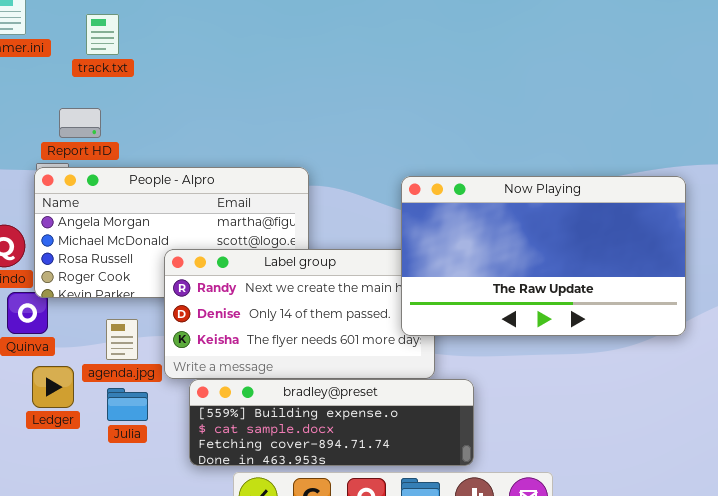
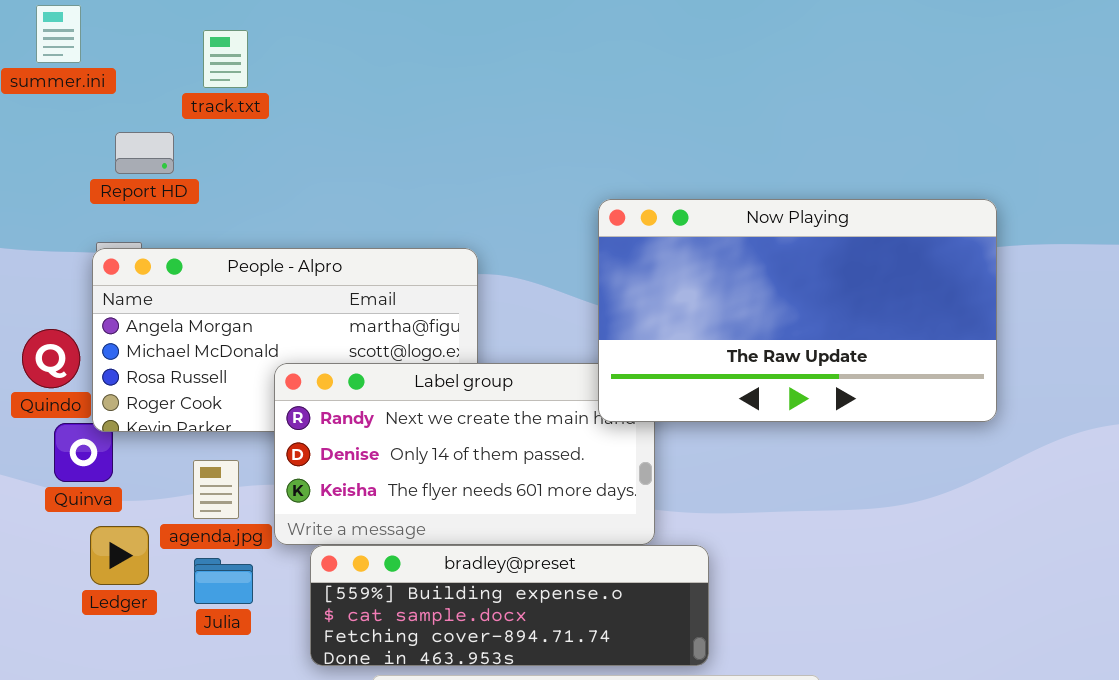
track.txt: [86,14,119,55] -> [203,30,248,88], moved
Report HD: [59,108,101,138] -> [115,132,174,174], moved
Now Playing: [401,176,686,336] -> [598,199,997,422], moved

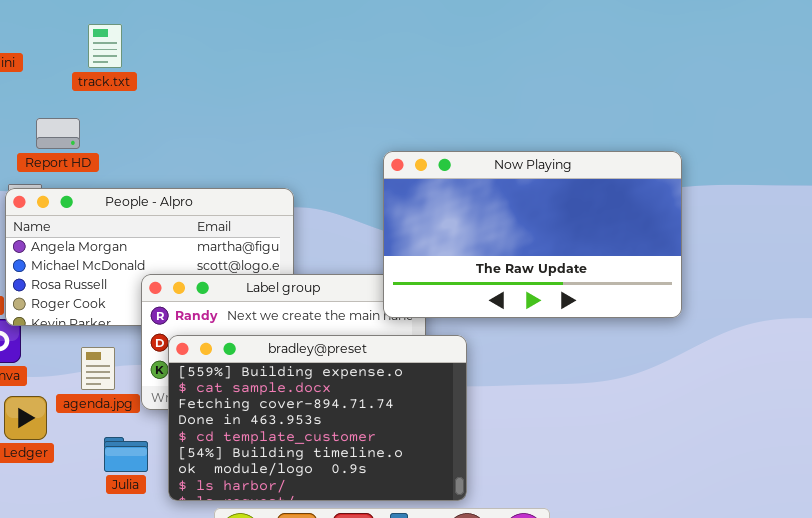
Report HD: [115,132,174,174] -> [36,118,80,149], moved
bradley@preset: [310,545,709,666] -> [168,335,467,501], resized
Julia: [194,558,253,604] -> [104,437,148,472], moved

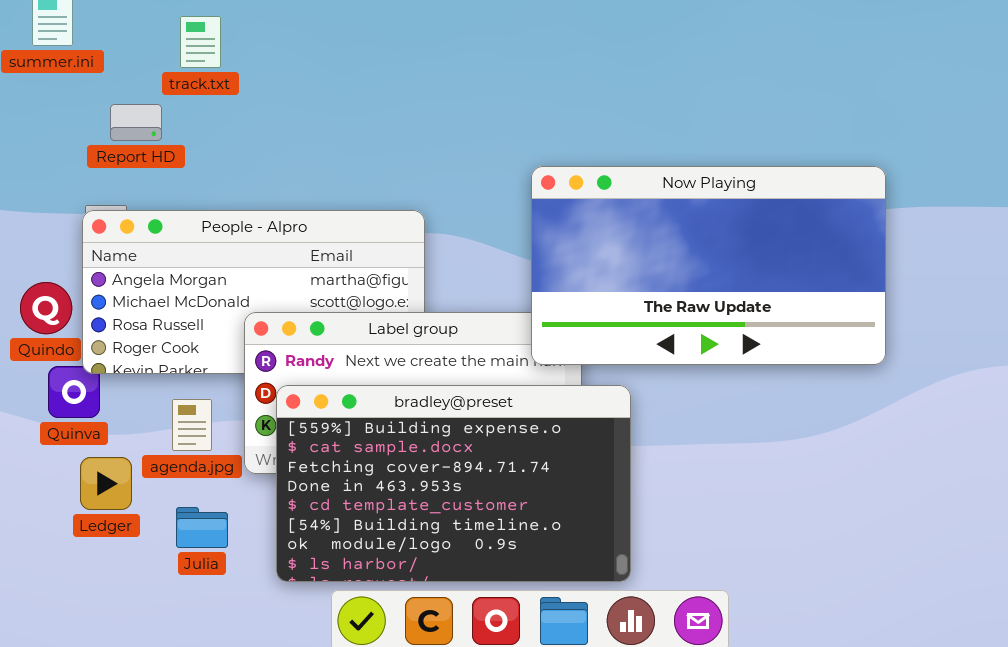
Report HD: [36,118,80,149] -> [110,104,162,141], moved
Julia: [104,437,148,472] -> [176,507,228,548], moved

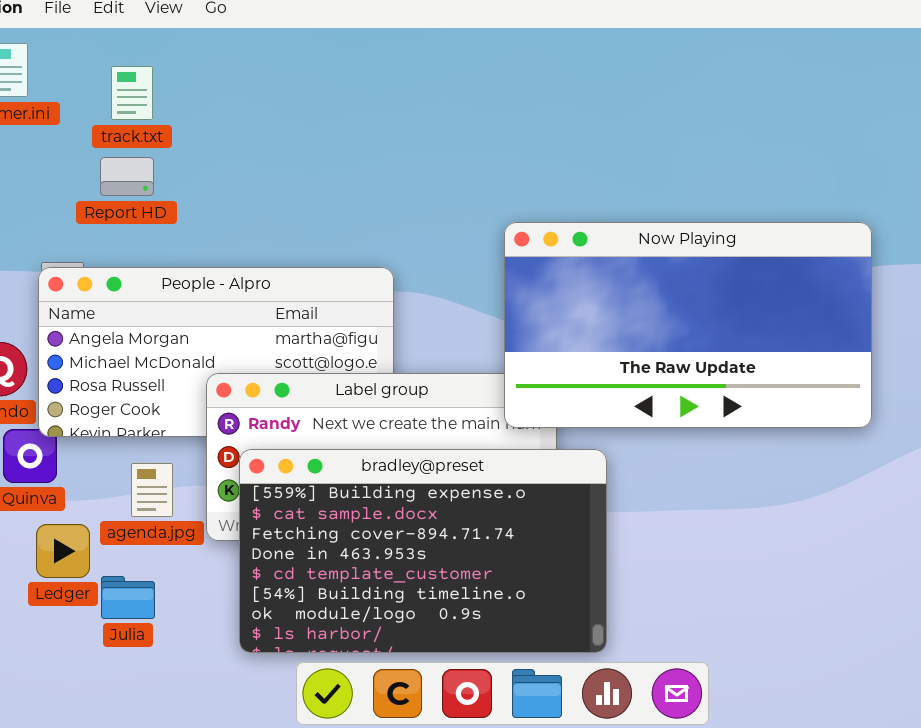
track.txt: [180,16,221,68] -> [111,66,153,120], moved
Report HD: [110,104,162,141] -> [100,157,154,196], moved
Julia: [176,507,228,548] -> [101,576,155,619], moved

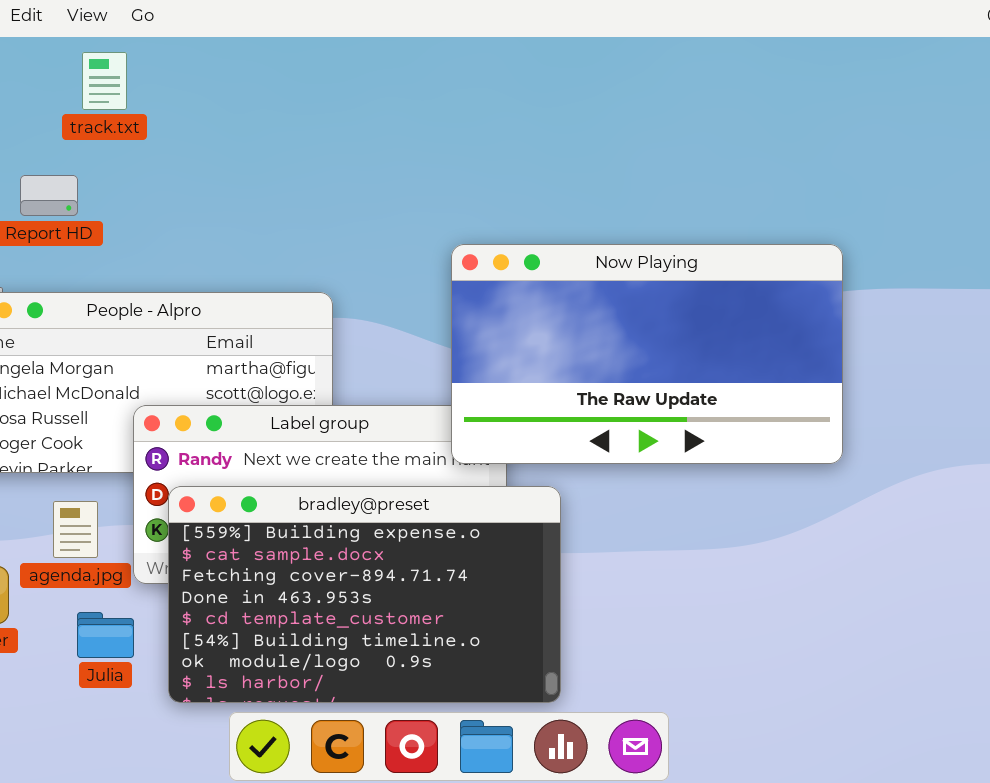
track.txt: [111,66,153,120] -> [82,52,127,110], moved
Julia: [101,576,155,619] -> [77,612,134,658], moved

